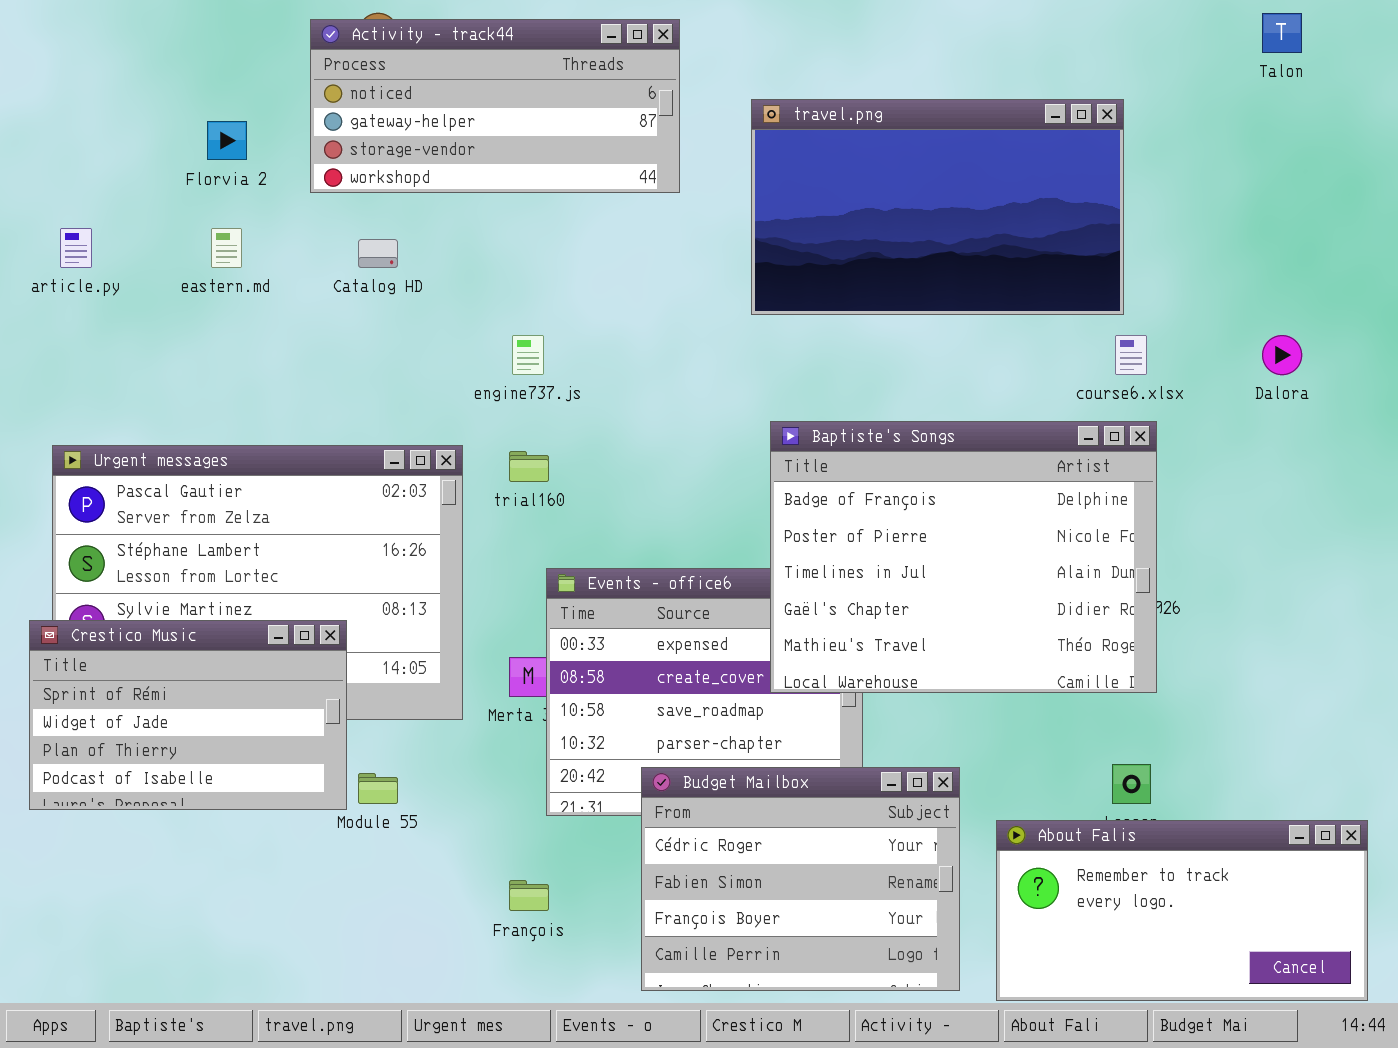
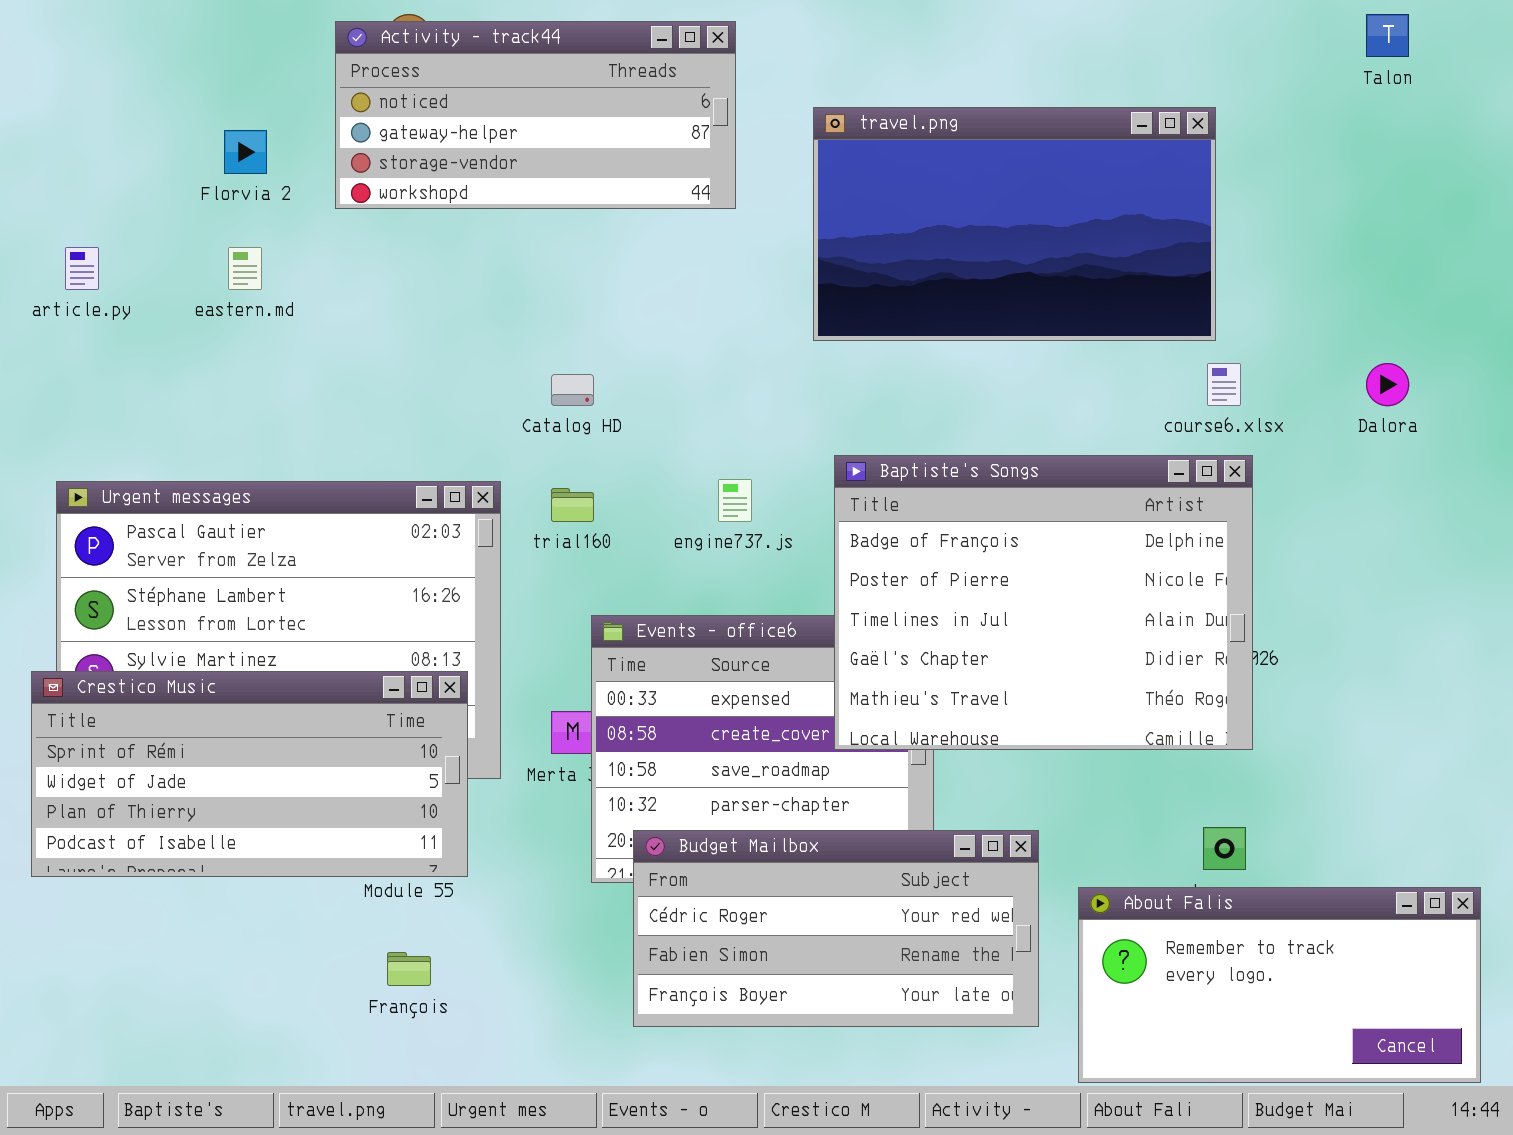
Catalog HD: [358,239,398,268] -> [551,374,594,406], moved
engine737.js: [512,335,544,375] -> [718,479,752,522], moved
Crestico Music: [29,620,347,810] -> [31,671,468,877], resized
Budget Mailbox: [641,767,960,991] -> [633,830,1039,1027], resized
François: [509,880,549,911] -> [387,952,431,986], moved

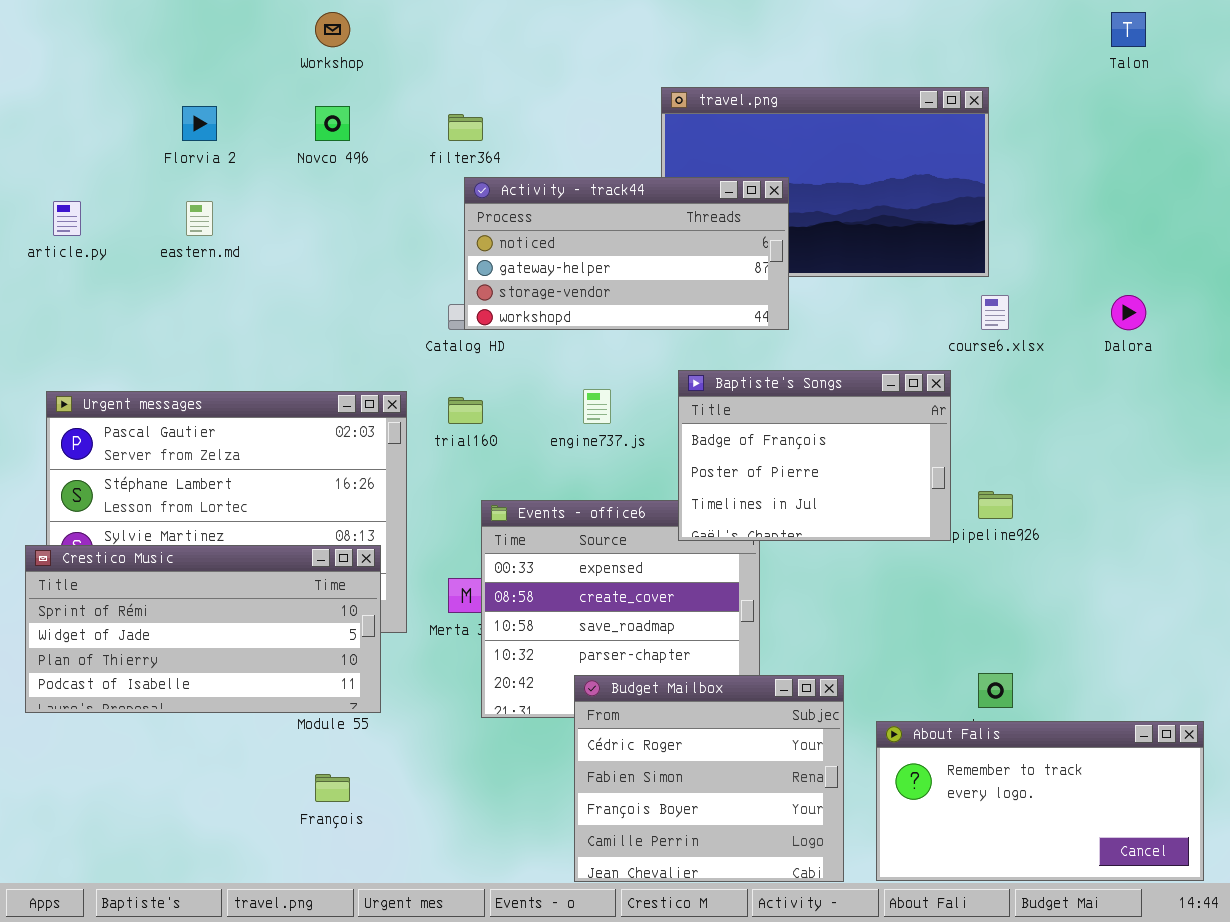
Activity - track44: [335,21,736,209] -> [464,177,789,330], moved
Baptiste's Songs: [834,455,1253,750] -> [678,370,951,541], resized
Budget Mailbox: [633,830,1039,1027] -> [574,675,844,882], resized

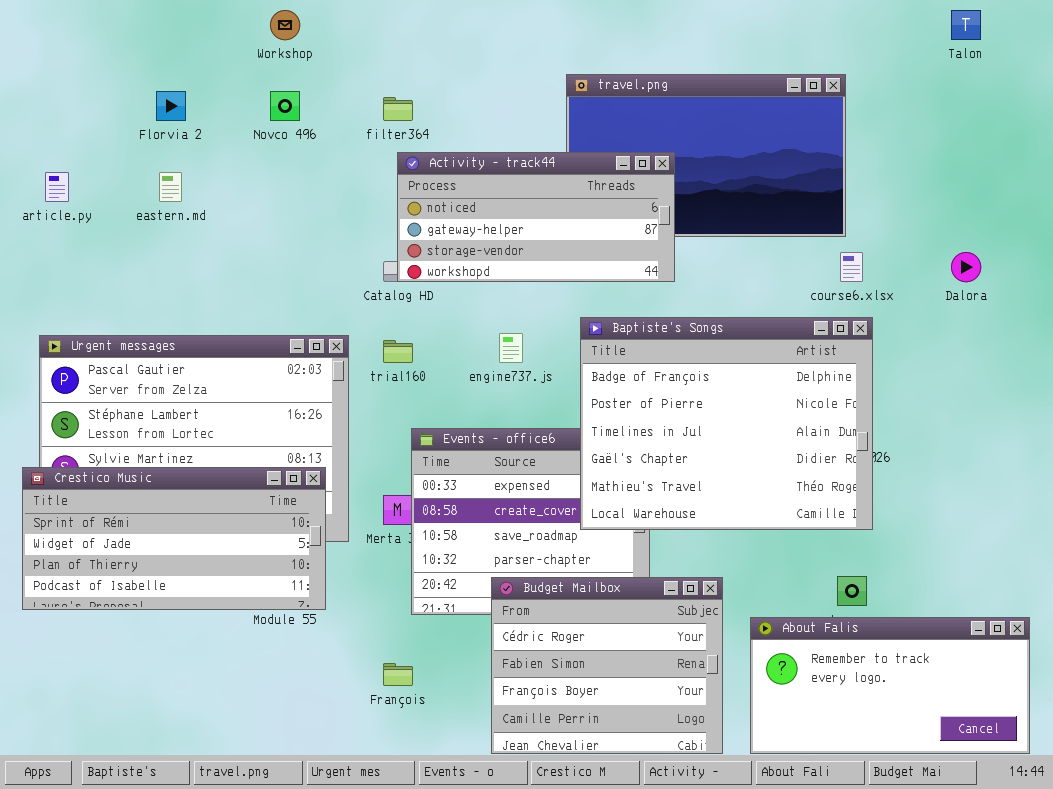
Baptiste's Songs: [678,370,951,541] -> [580,317,873,530], resized
François: [315,774,350,802] -> [383,663,413,686], moved

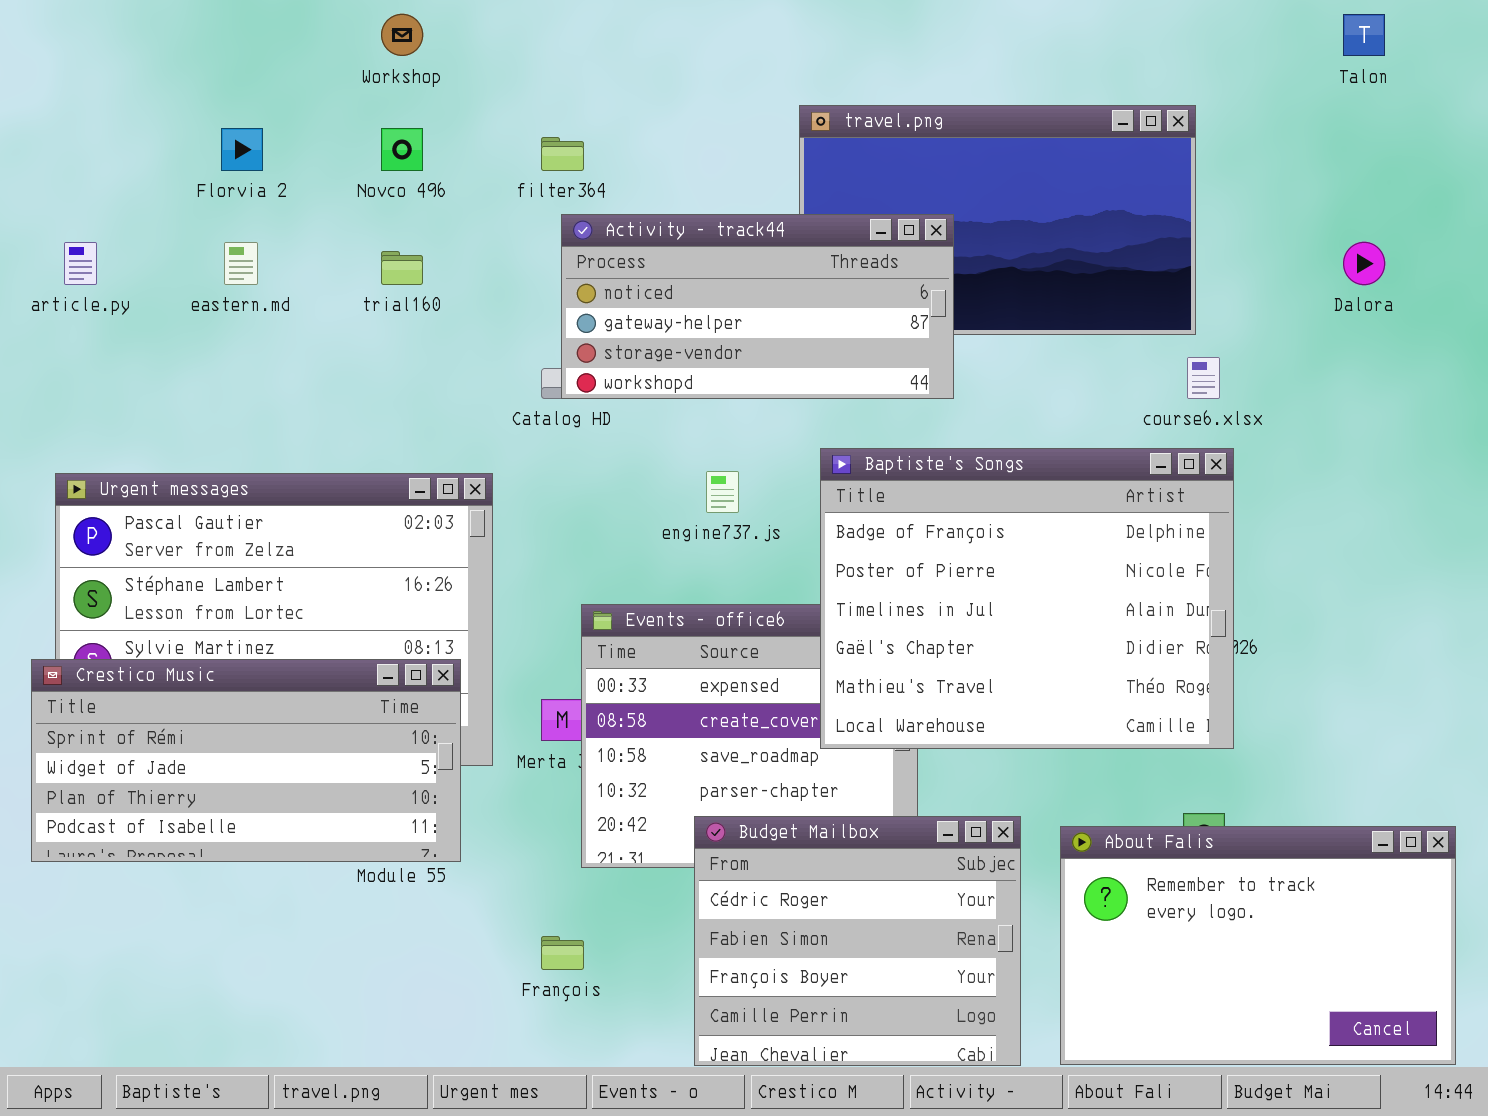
Dalora: [951,252,981,282] -> [1343,242,1385,285], moved
trial160: [383,340,413,363] -> [381,251,423,285], moved
About Falis: [750,617,1030,754] -> [1060,826,1456,1065], resized

